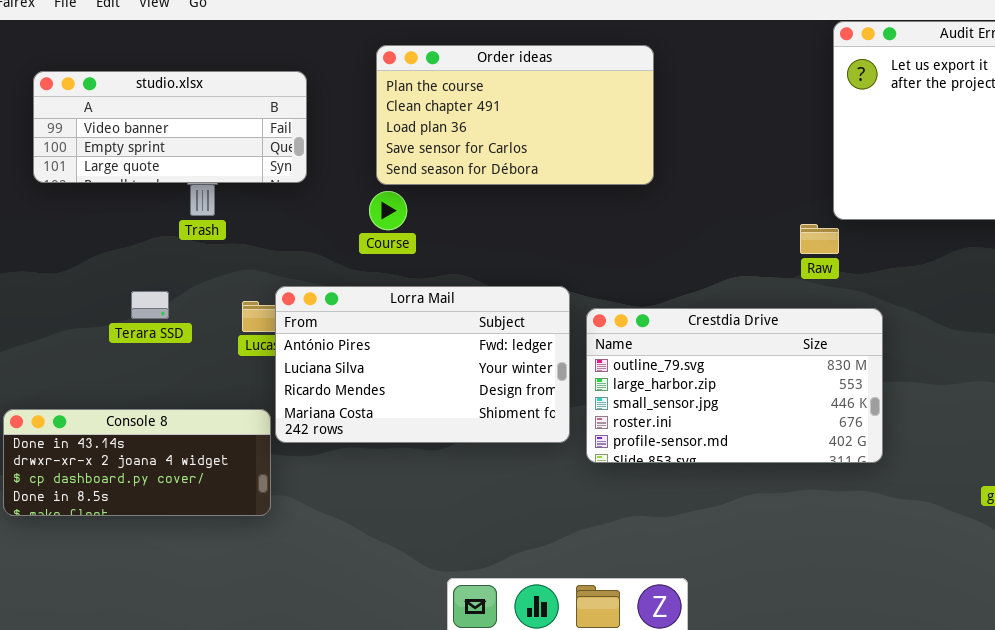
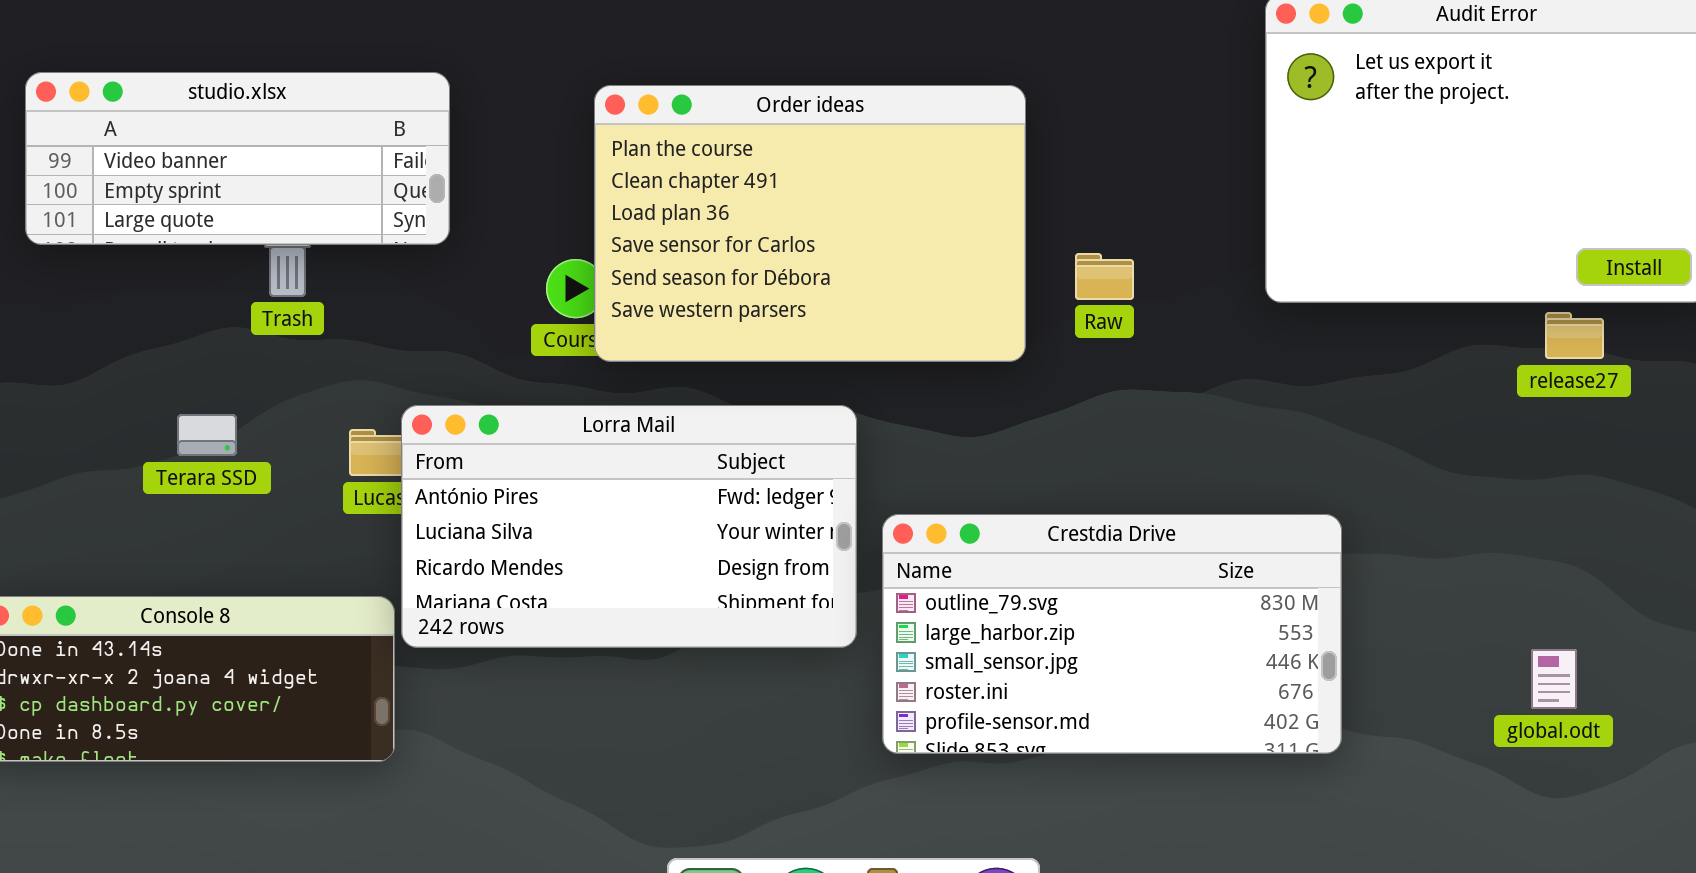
Order ideas: [376,45,654,185] -> [594,85,1026,362], moved, resized
Raw: [800,224,839,254] -> [1075,253,1134,300], moved
Crestdia Drive: [586,308,883,463] -> [882,514,1342,754], moved

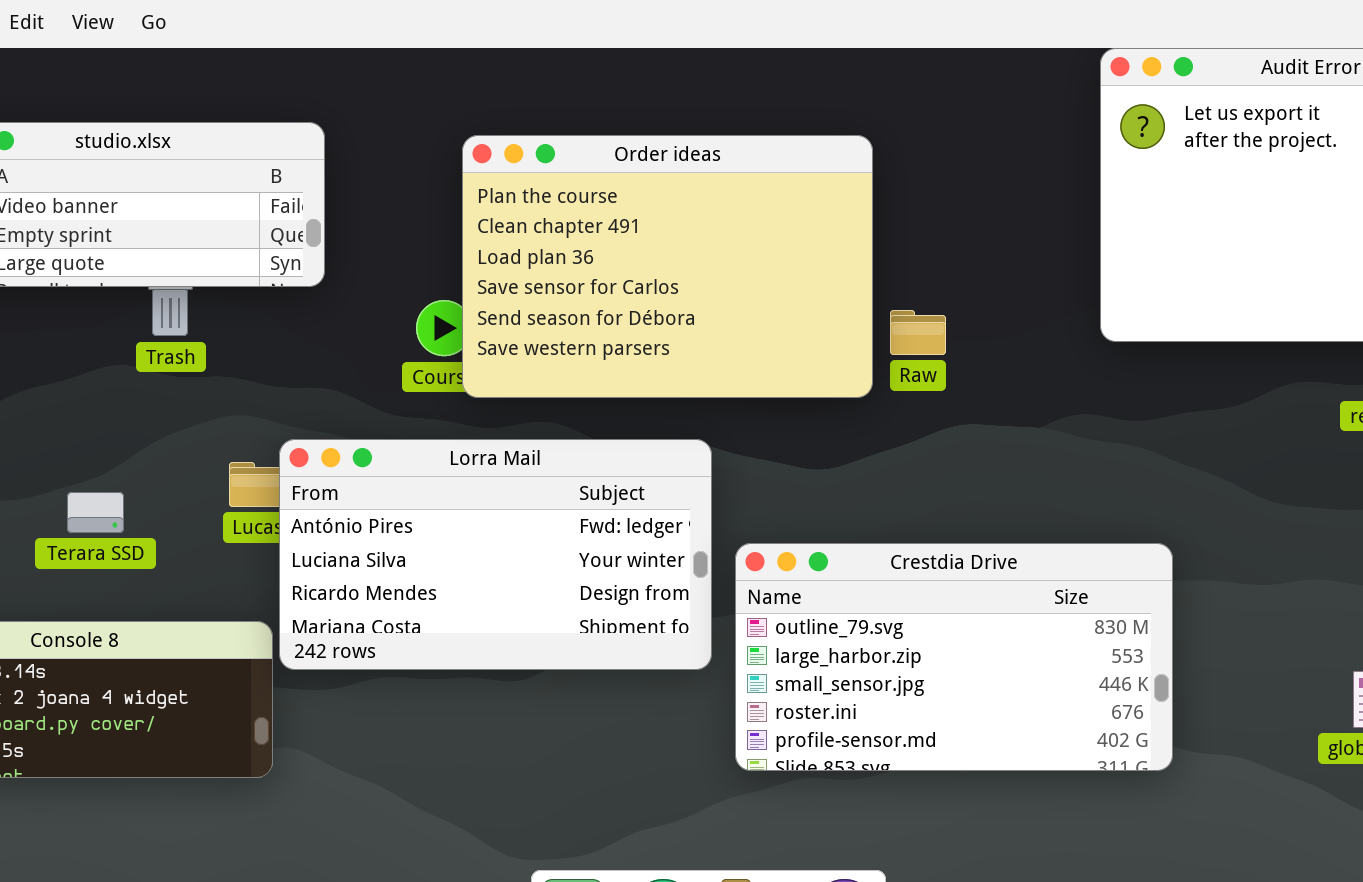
Raw: [1075,253,1134,300] -> [890,310,946,355], moved
Terara SSD: [177,414,237,456] -> [67,492,124,533], moved

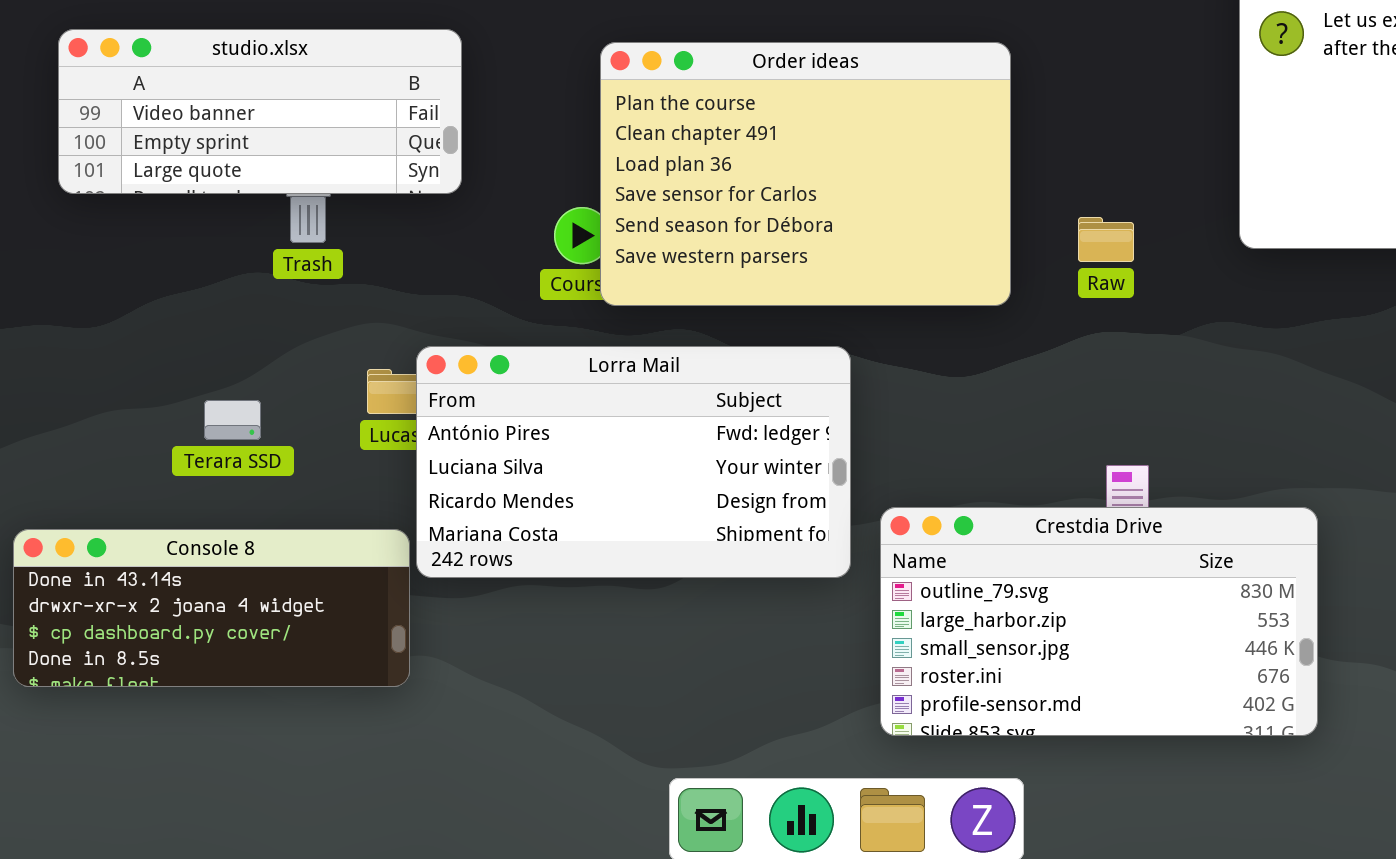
Raw: [890,310,946,355] -> [1078,217,1134,262], moved
Crestdia Drive: [735,543,1173,771] -> [880,507,1318,736], moved

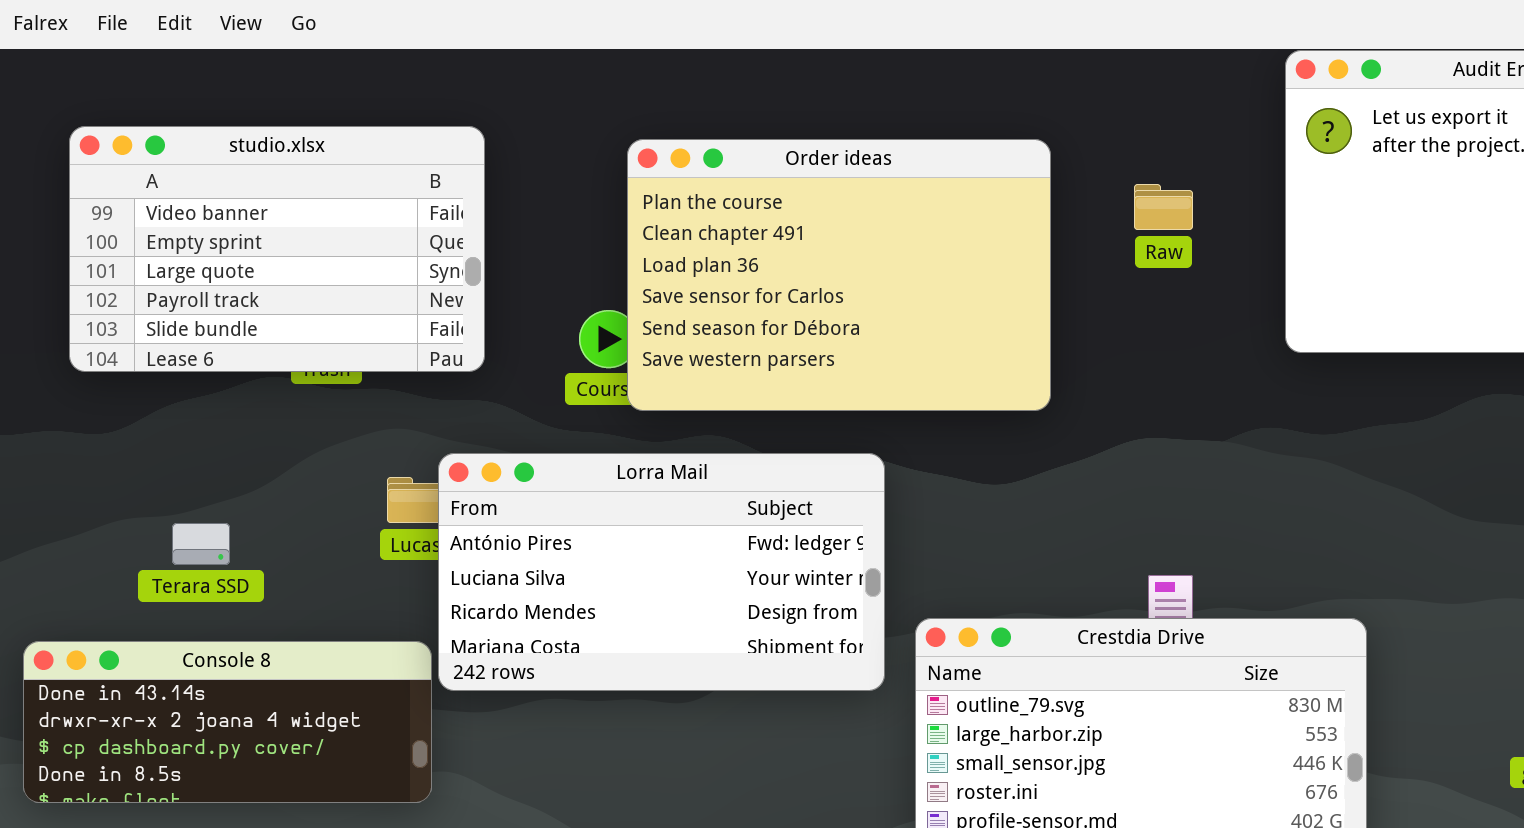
studio.xlsx: [58,29,462,194] -> [69,126,485,372], resized
Raw: [1078,217,1134,262] -> [1134,184,1193,230], moved
Terara SSD: [204,400,261,440] -> [172,523,230,565], moved

